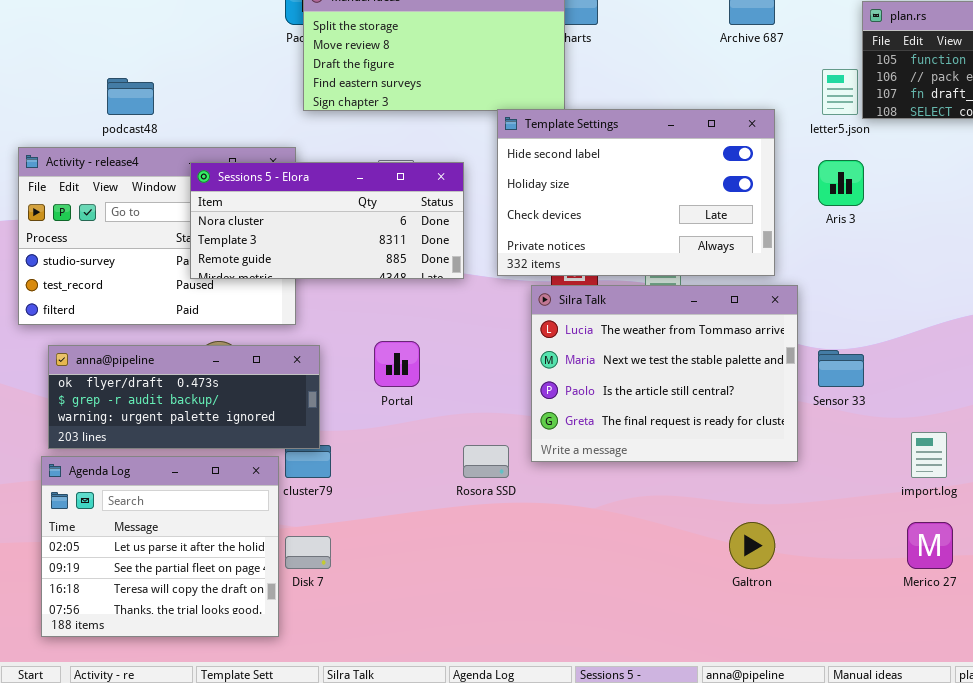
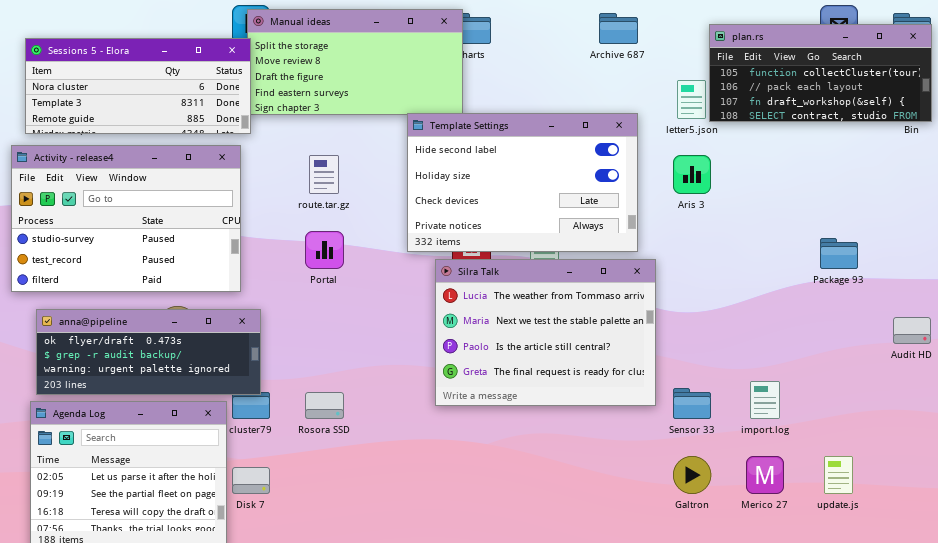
Sessions 5 - Elora: [190,162,464,279] -> [25,38,251,134], moved
Portal: [374,341,420,387] -> [305,231,344,269], moved
Sensor 33: [818,350,864,387] -> [673,388,711,419], moved
Rosora SSD: [463,445,509,478] -> [305,392,344,419], moved
Galtron: [729,522,775,569] -> [673,456,711,494], moved

